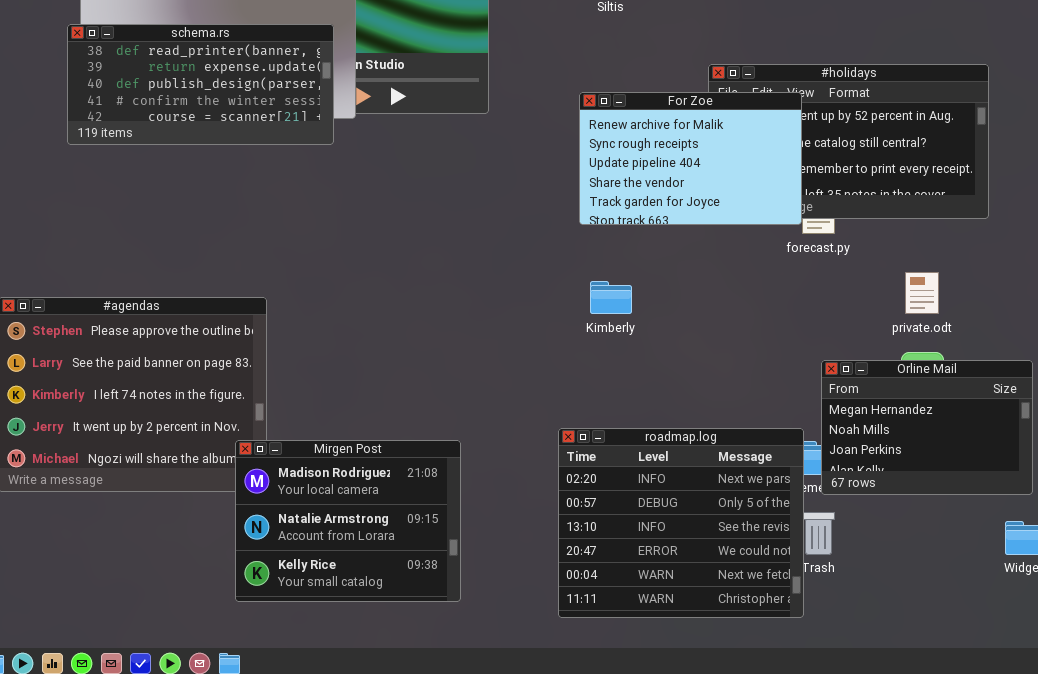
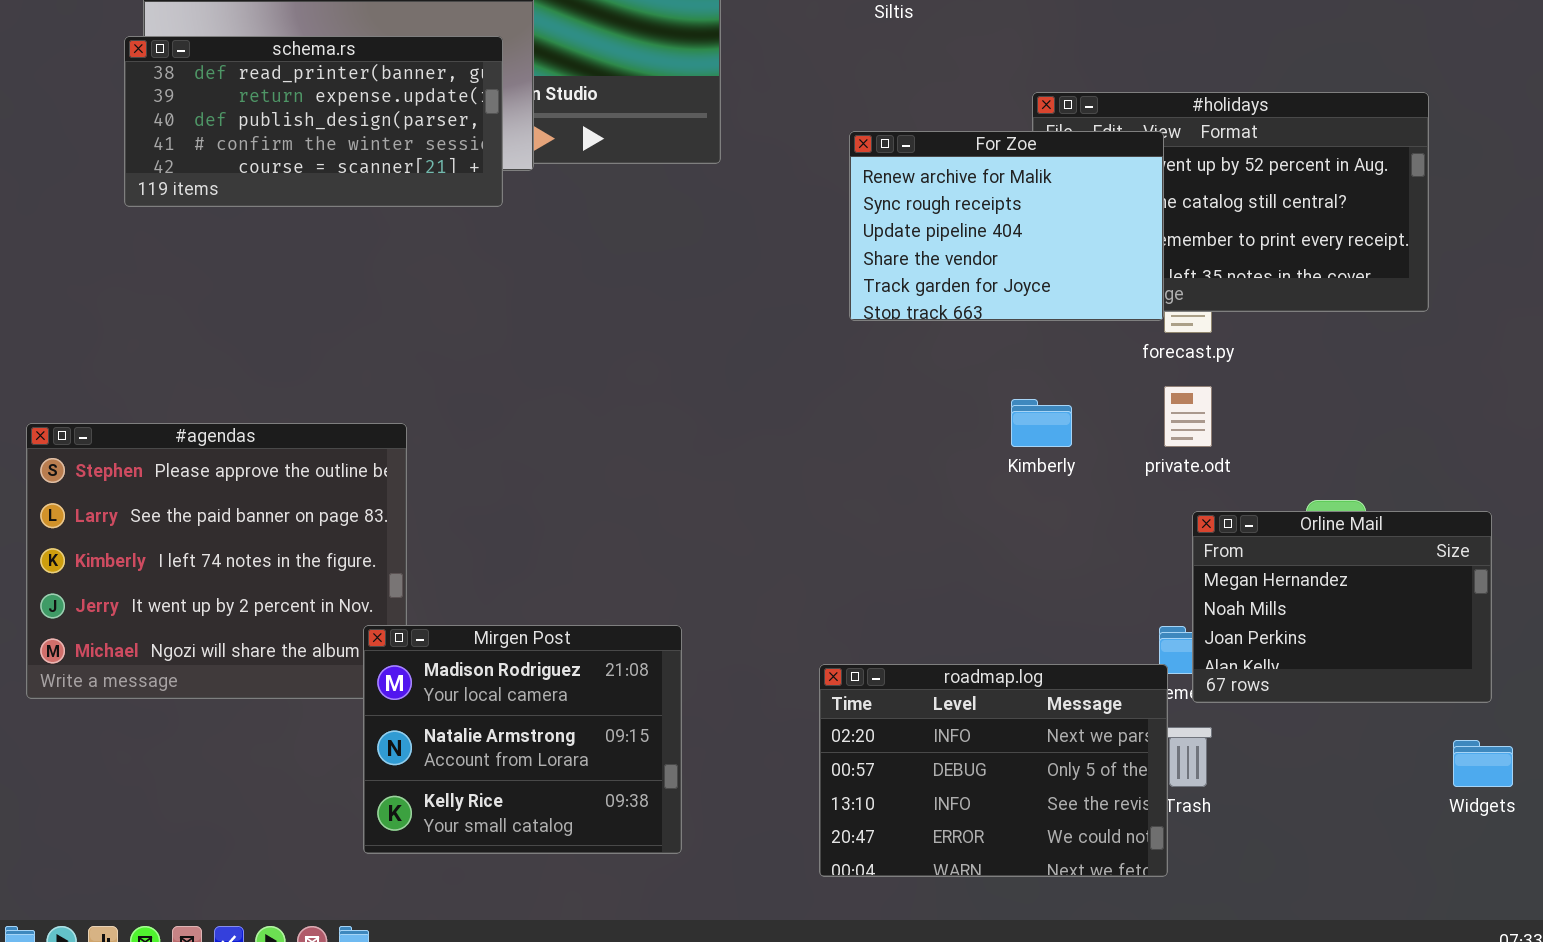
private.odt: [905,272,939,314] -> [1164,386,1212,447], moved
Kimberly: [590,281,632,314] -> [1011,399,1072,447], moved
roadmap.log: [558,428,804,618] -> [819,664,1168,877], resized

